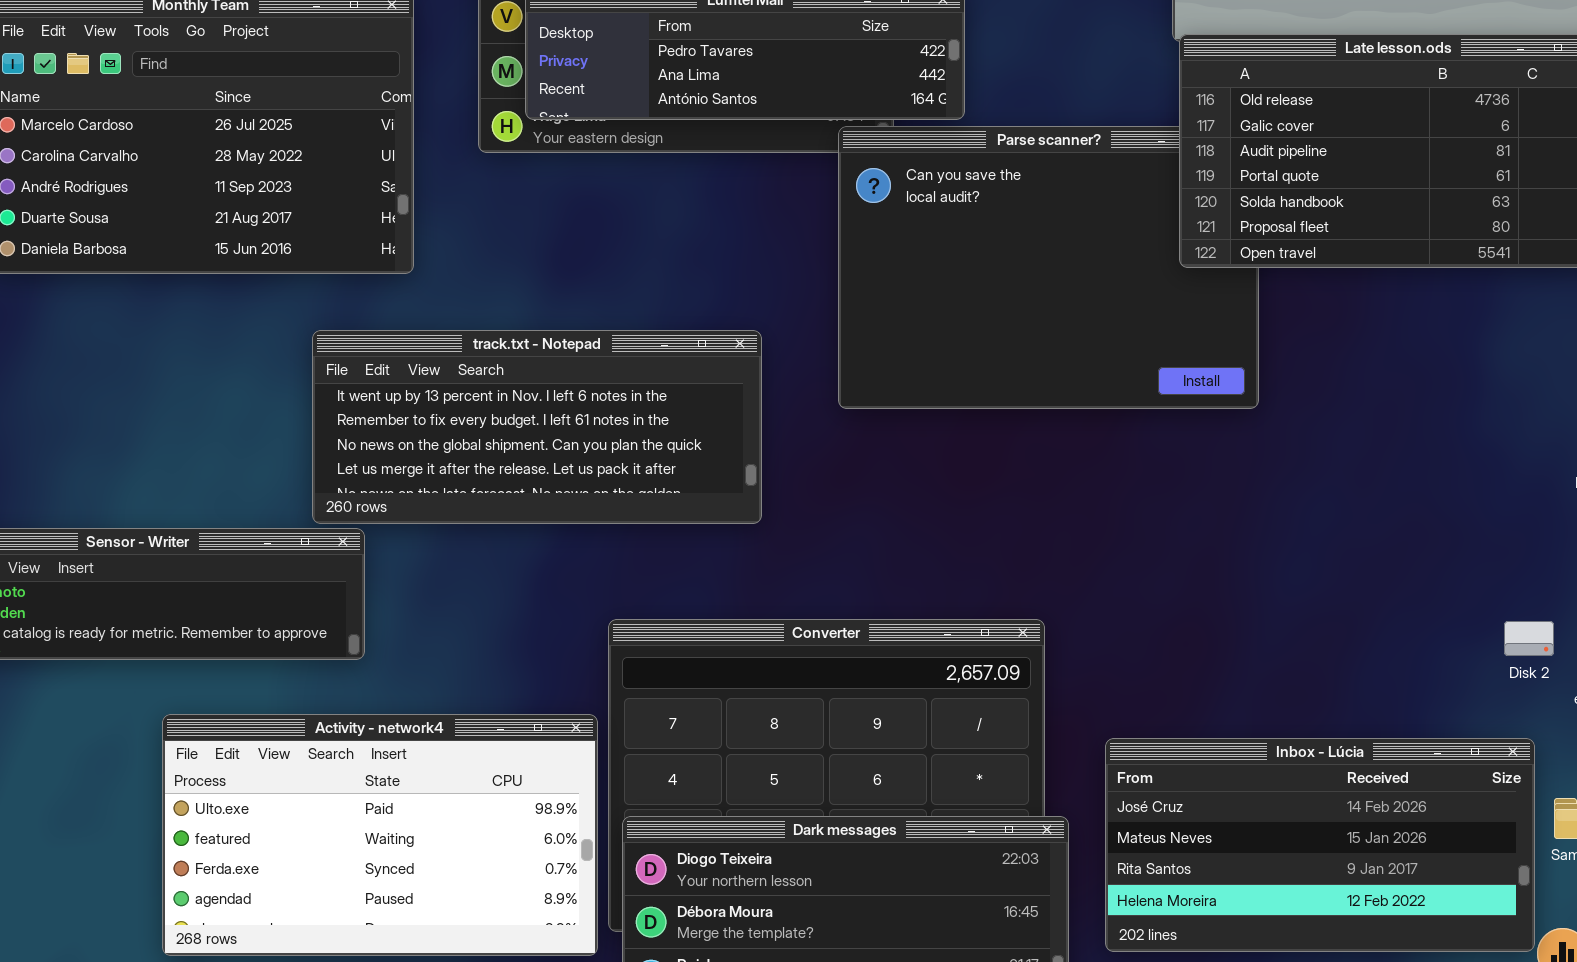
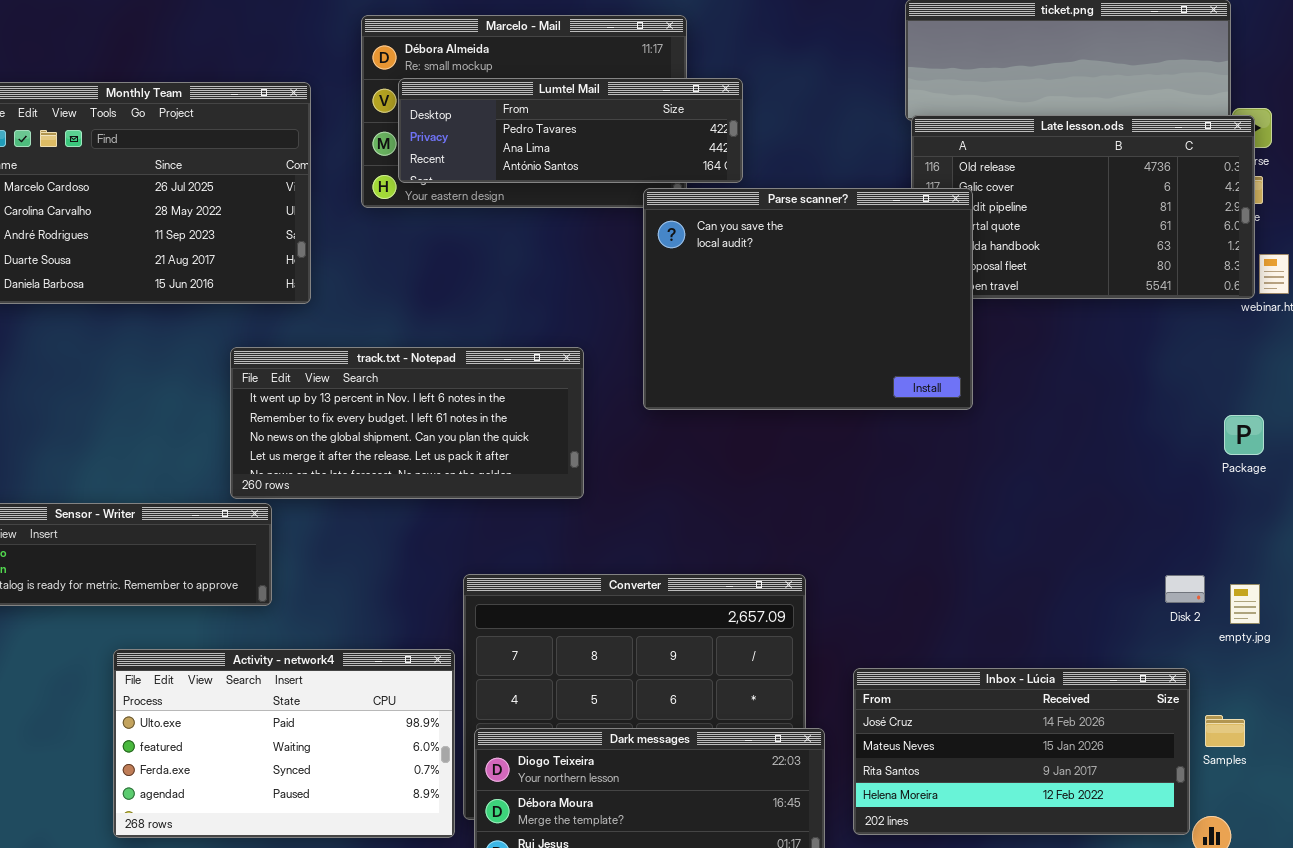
Parse scanner?: [838,126,1259,409] -> [643,188,973,410], raised

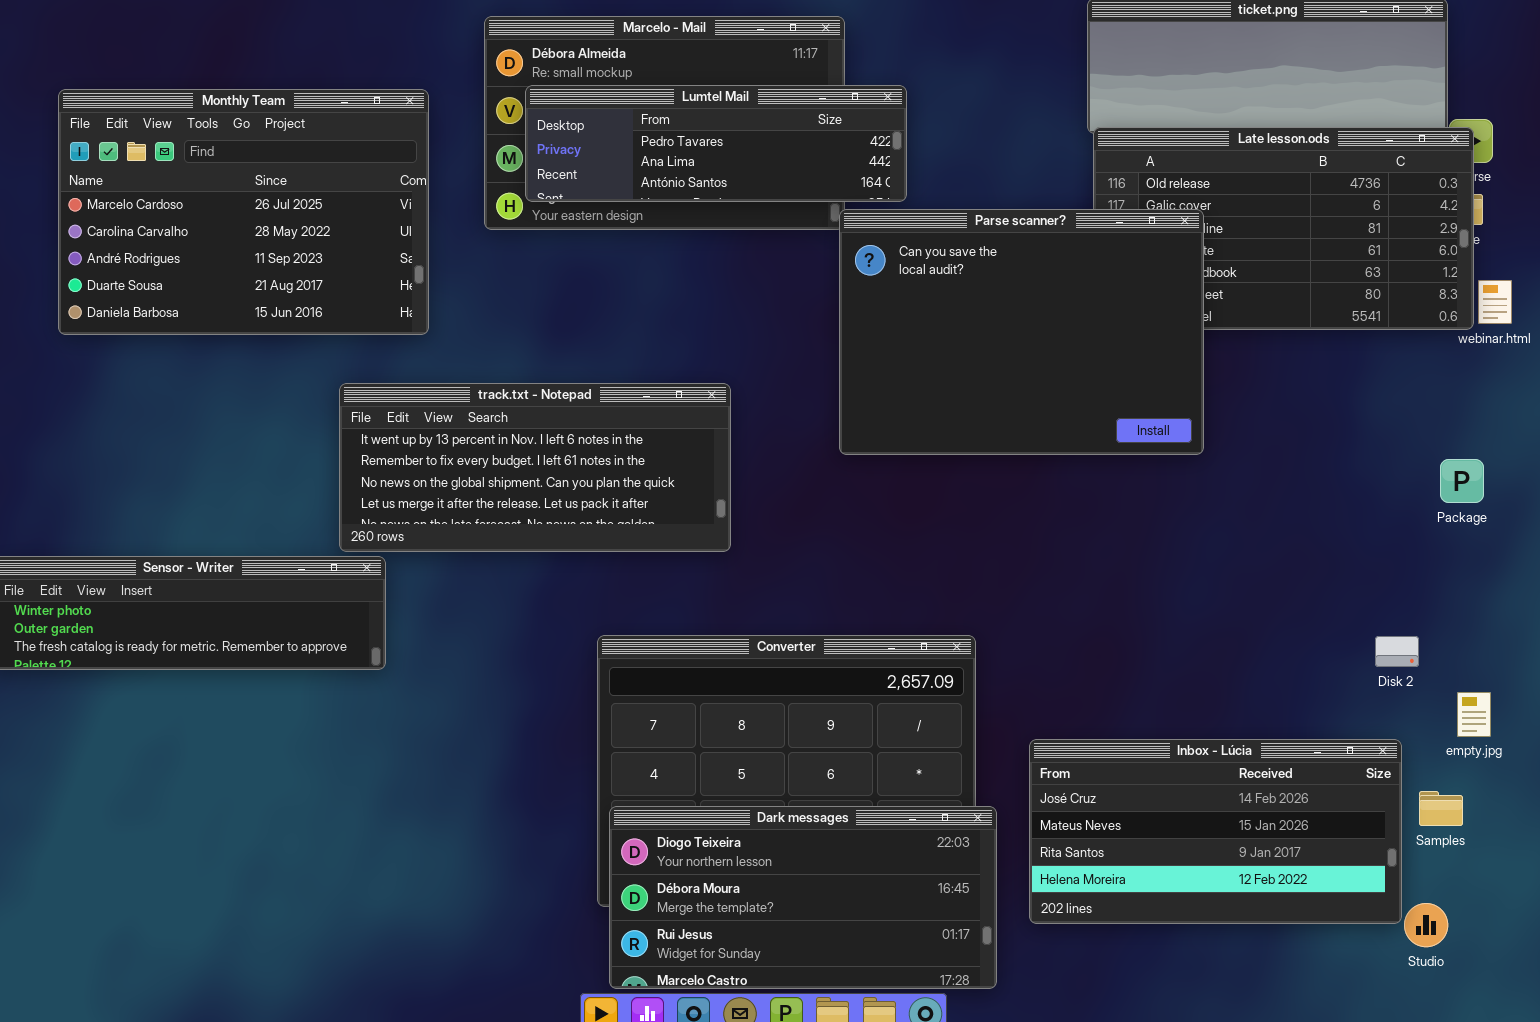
Parse scanner?: [643,188,973,410] -> [839,209,1204,455], moved
empty.jpg: [1230,584,1260,624] -> [1457,692,1491,737], moved
Activity - network4: [113,649,455,838] -> none, closed

